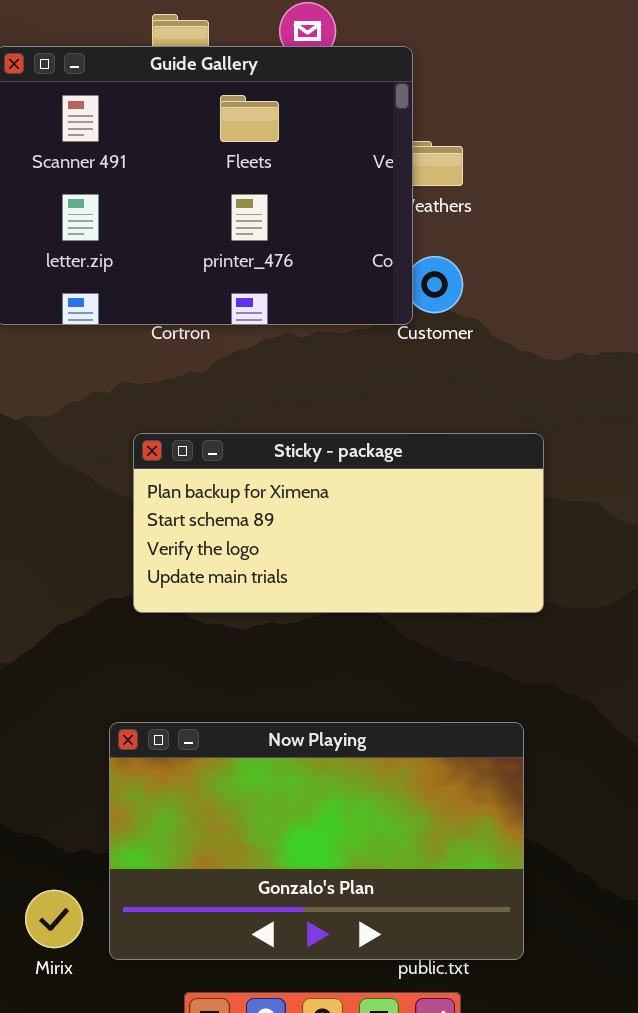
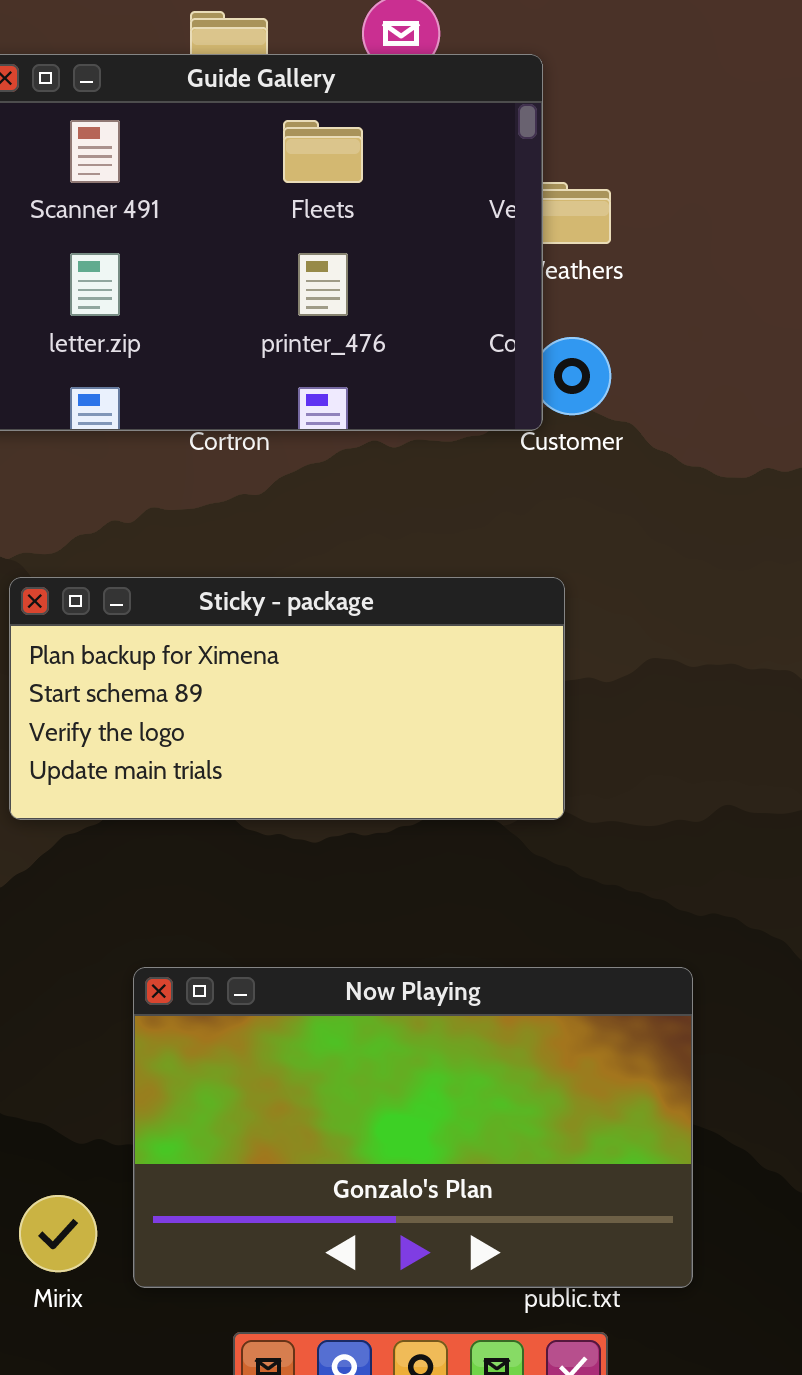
Sticky - package: [133,433,544,613] -> [9,577,565,820], moved

